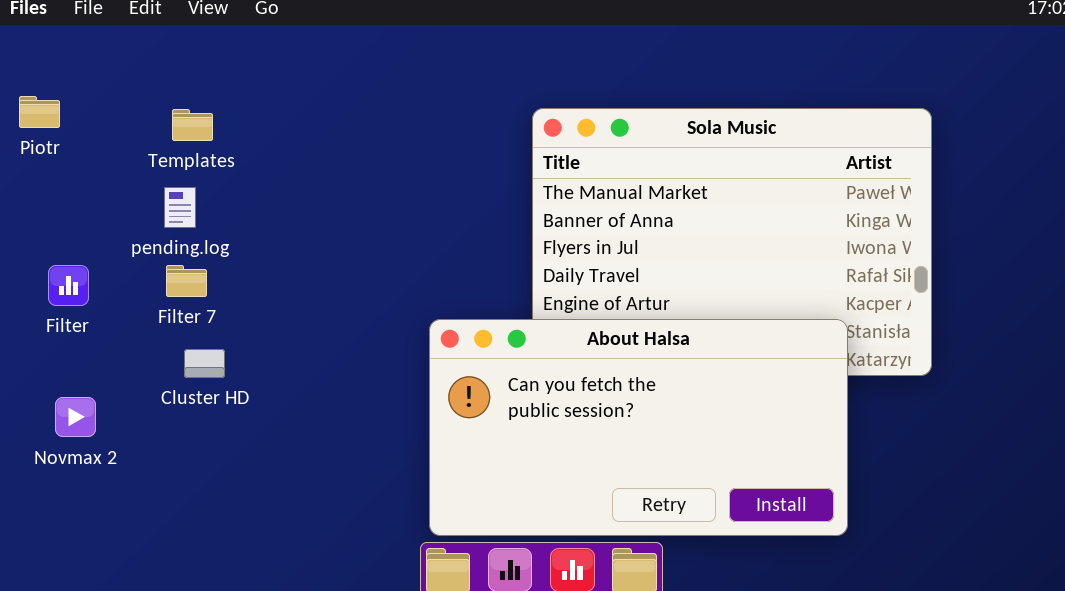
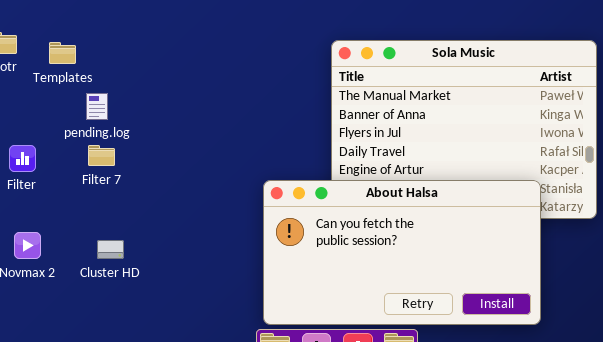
Templates: [172,109,213,141] -> [49,42,76,64], moved
Cluster HD: [184,349,225,378] -> [97,240,124,259], moved

